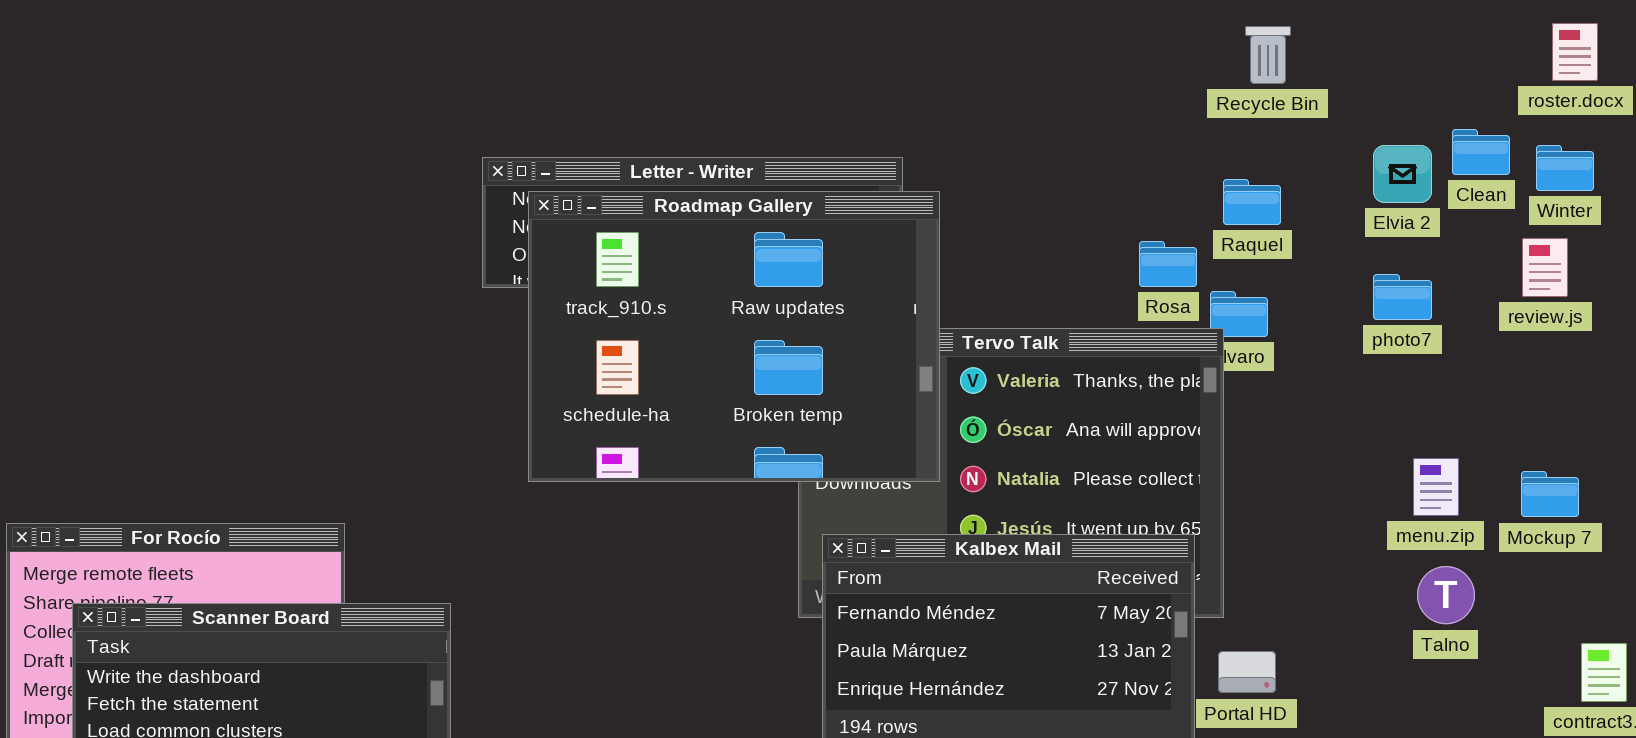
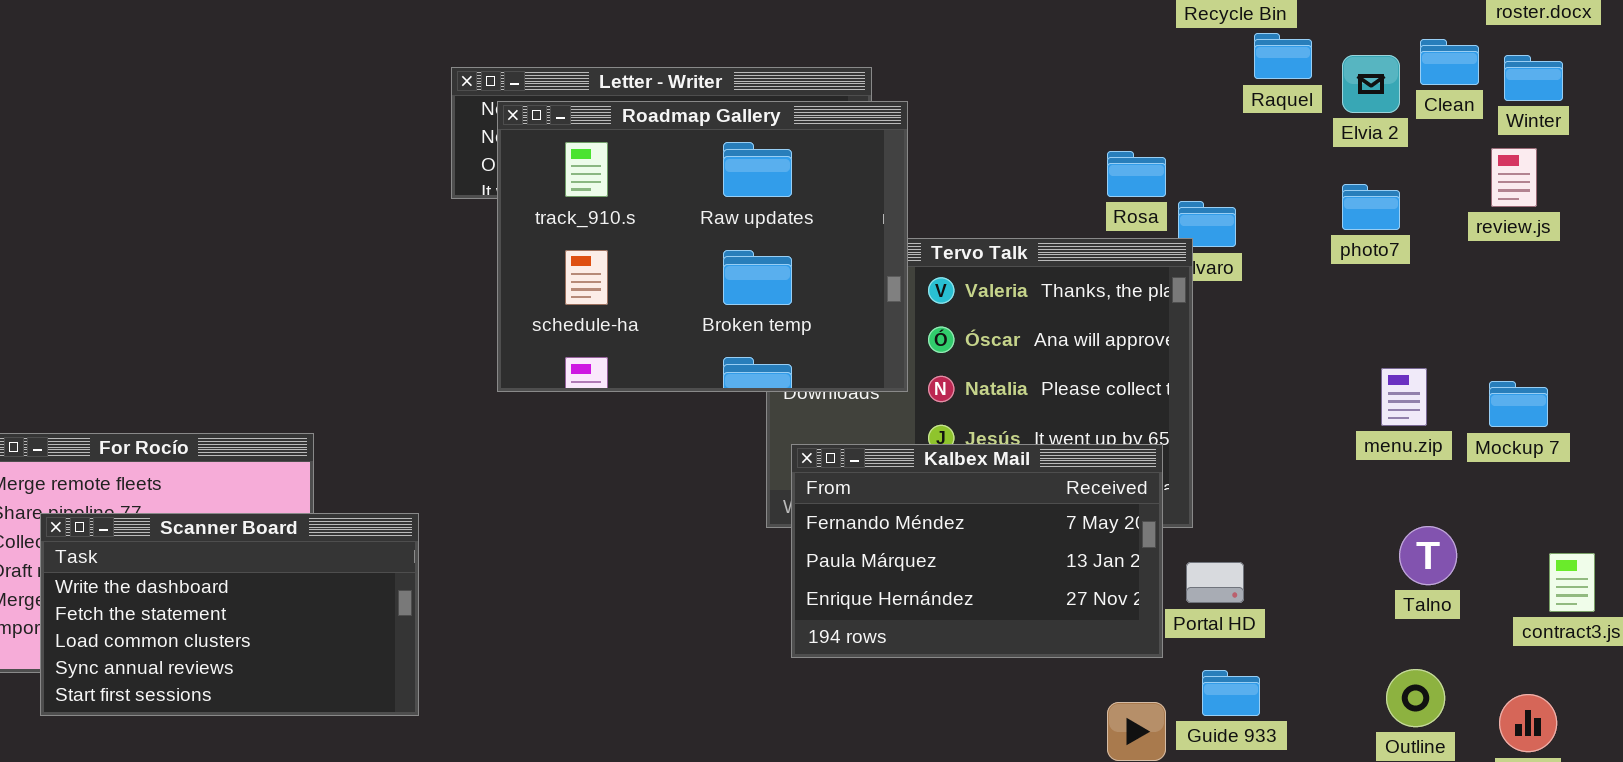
Raquel: [1223,179,1281,225] -> [1254,33,1312,79], moved
Talno: [1417,566,1475,624] -> [1399,526,1457,585], moved

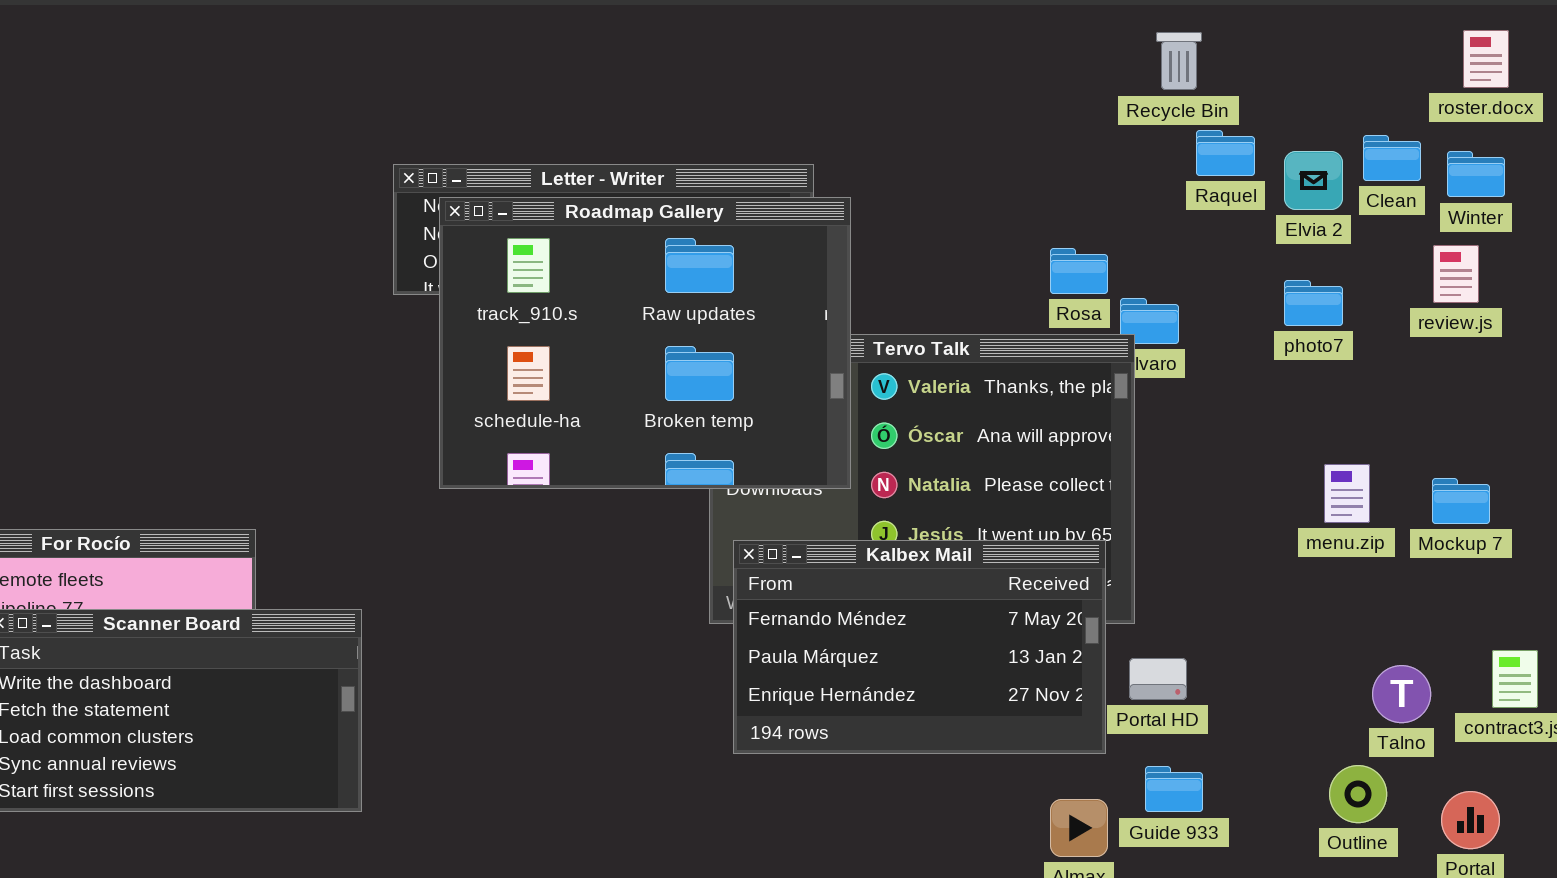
Talno: [1399,526,1457,585] -> [1372,665,1431,723], moved

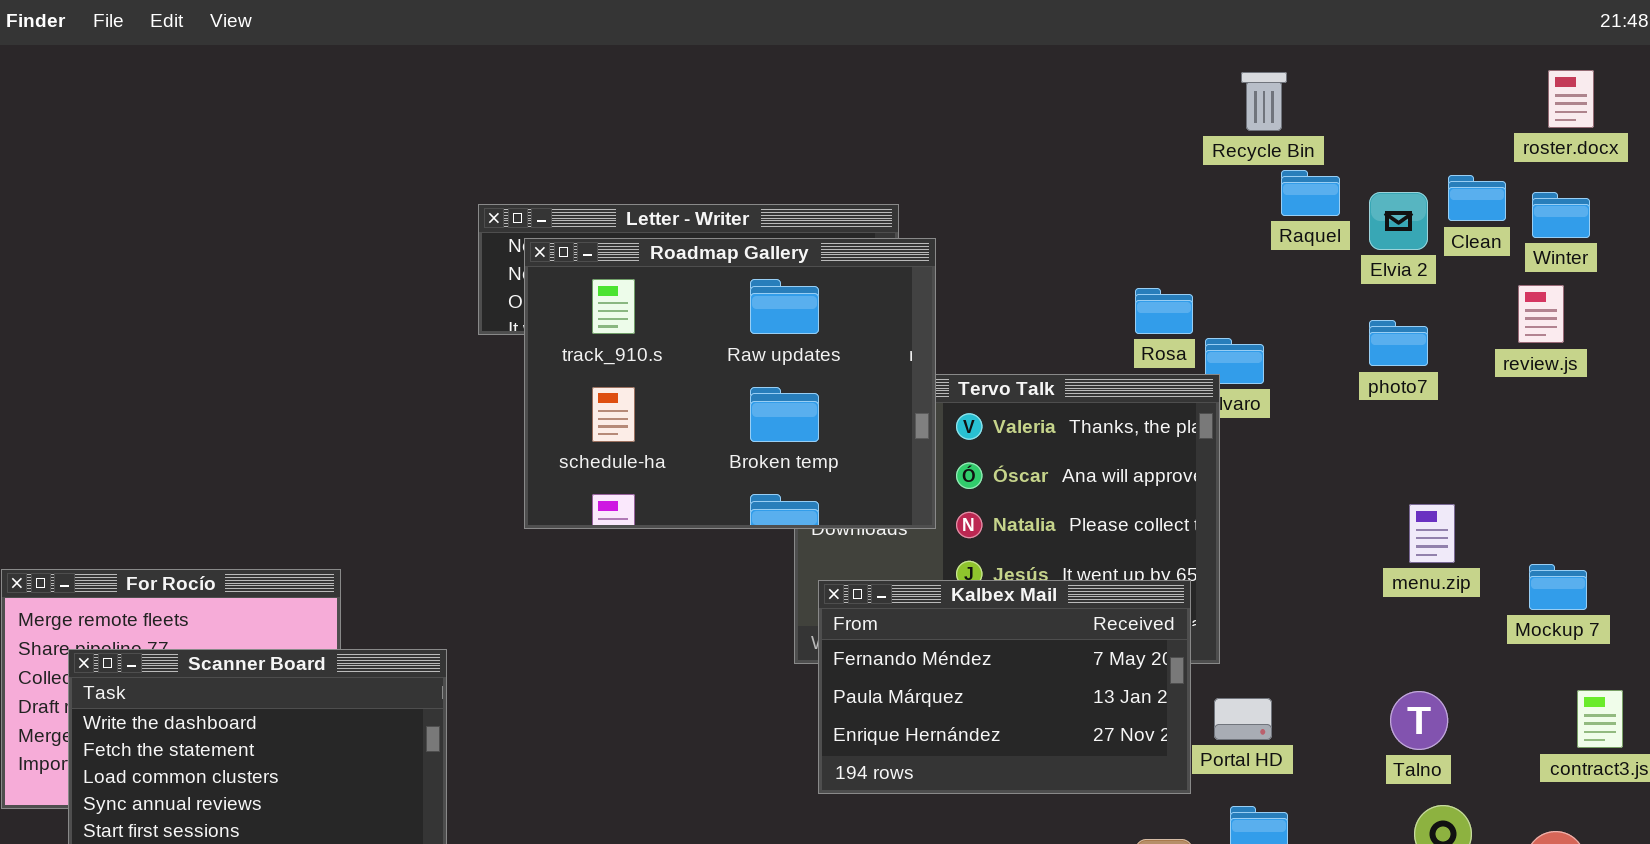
Mockup 7: [1432,478,1490,524] -> [1529,564,1587,610], moved
Talno: [1372,665,1431,723] -> [1390,691,1448,750], moved

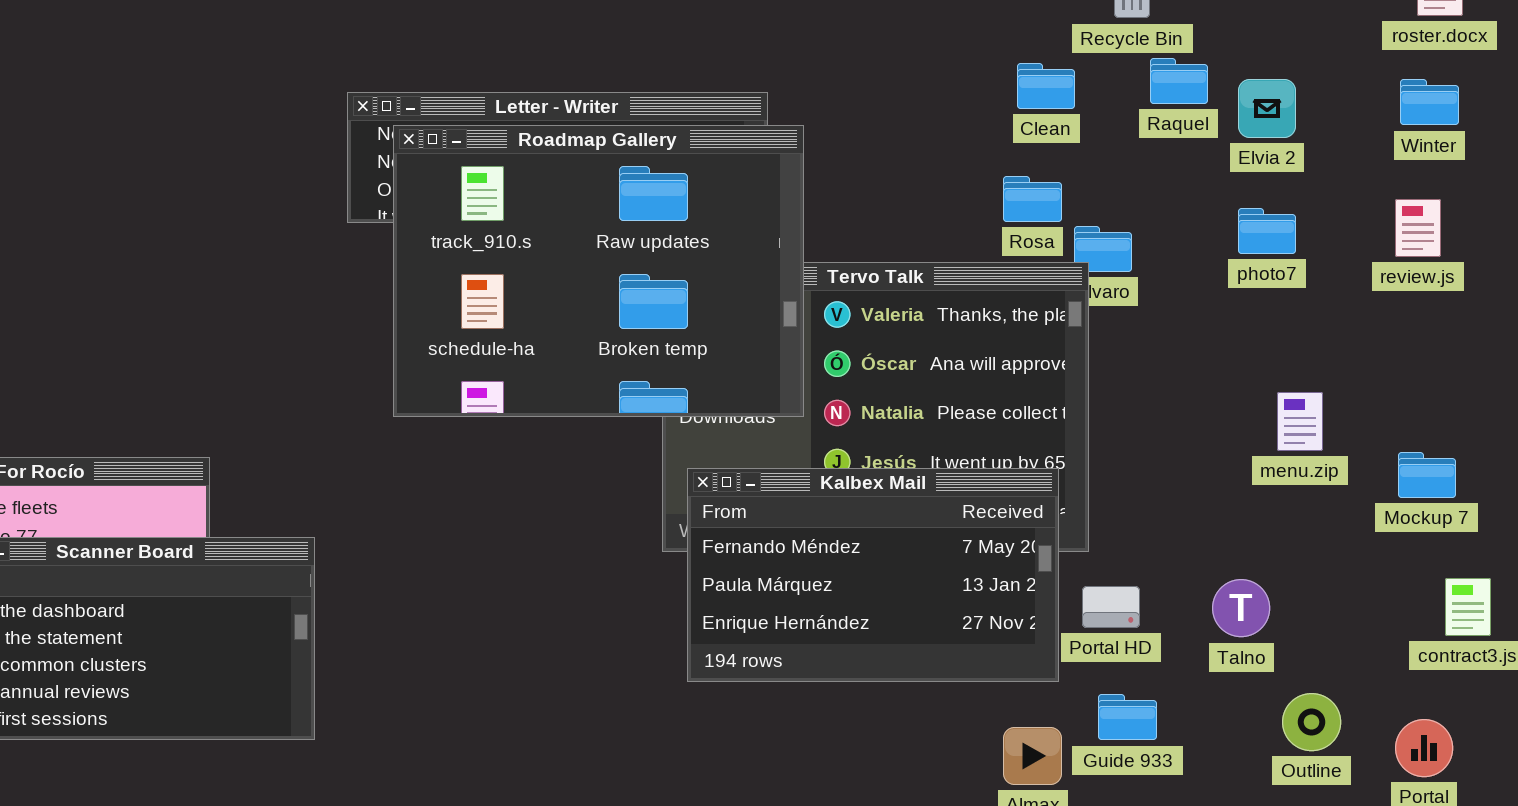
Clean: [1448,175,1506,221] -> [1017,63,1075,109], moved
review.js: [1518,285,1564,343] -> [1395,199,1441,257], moved
Talno: [1390,691,1448,750] -> [1212,579,1270,637], moved

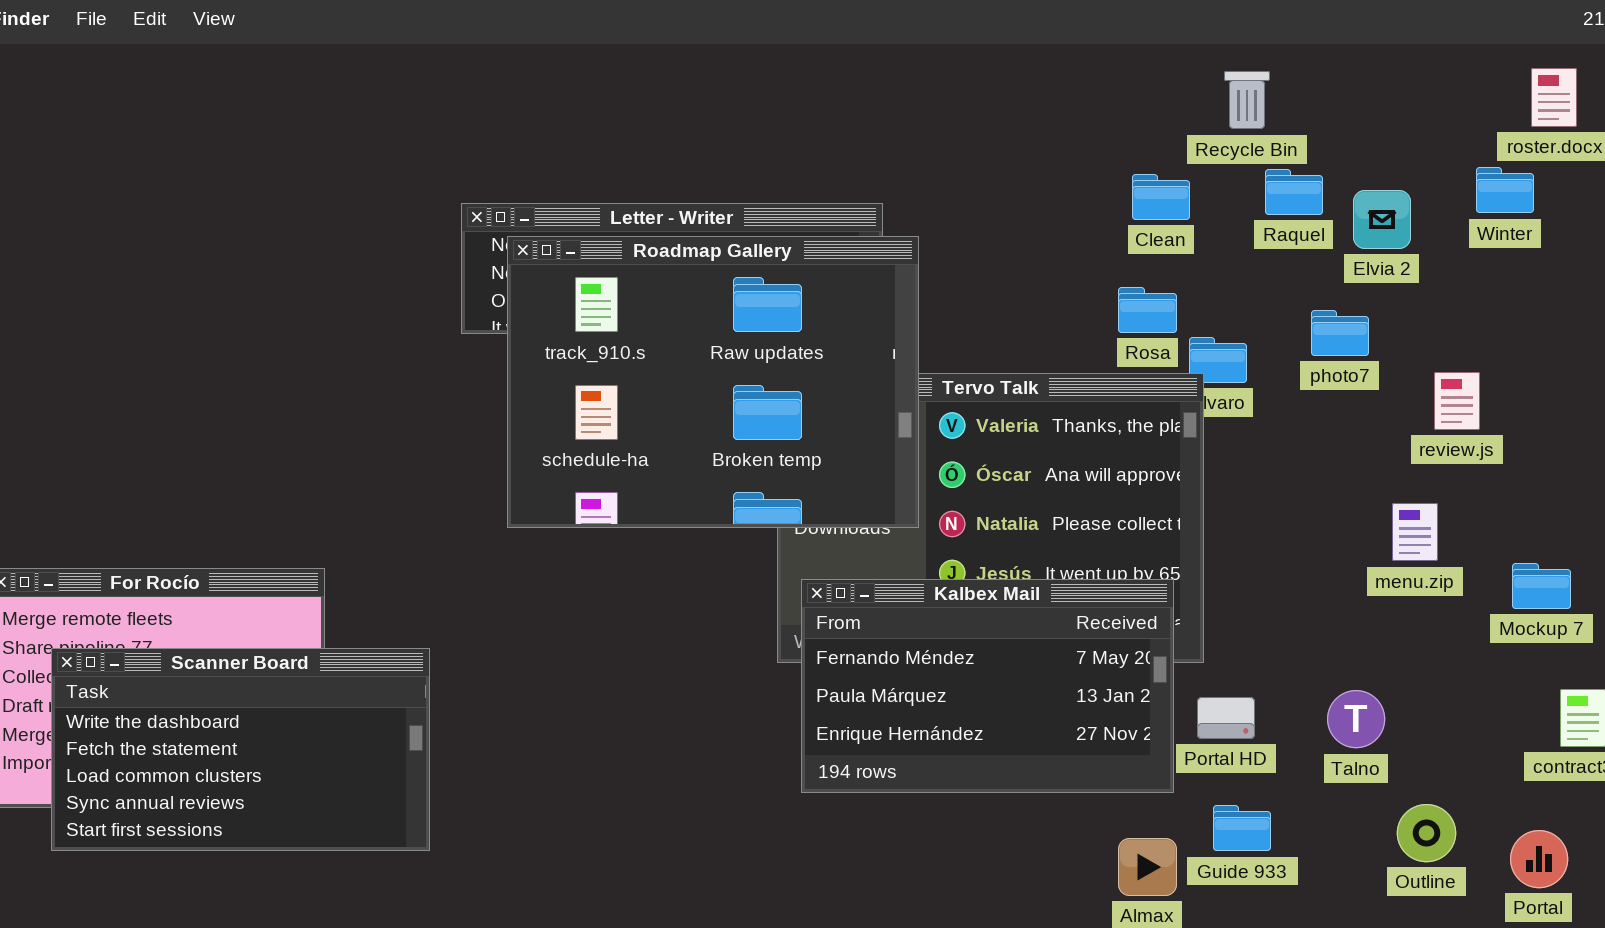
Winter: [1400,79,1459,125] -> [1476,167,1534,213], moved
review.js: [1395,199,1441,257] -> [1434,372,1480,430], moved
photo7: [1238,208,1296,254] -> [1311,310,1369,356], moved

